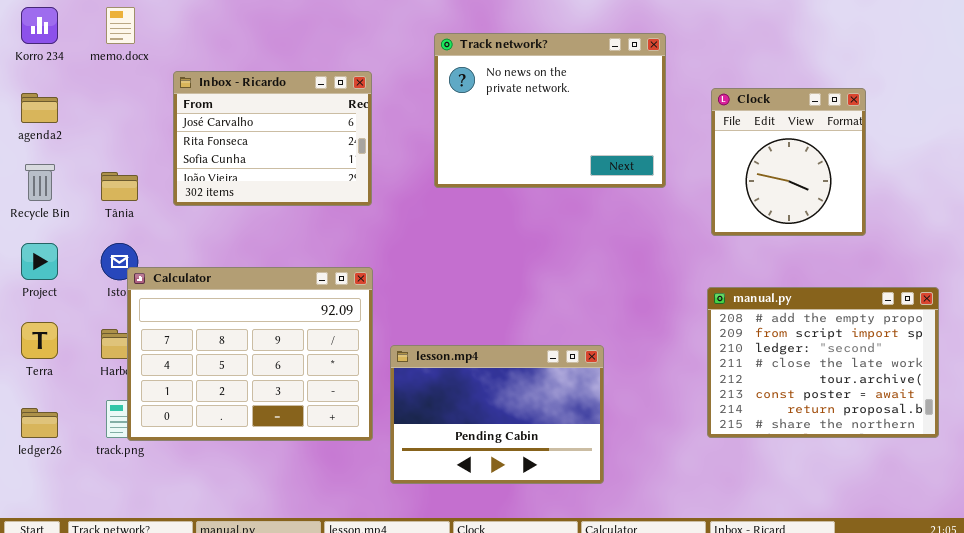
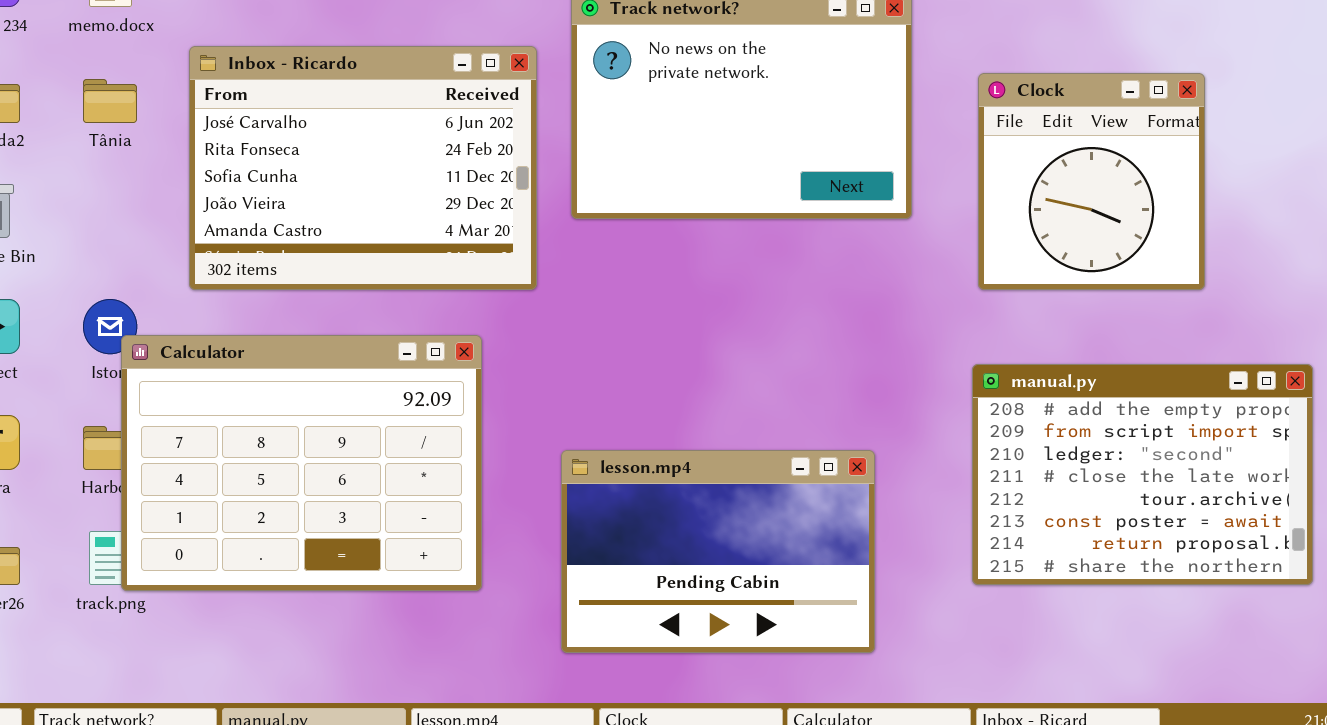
Inbox - Ricardo: [173,71,372,206] -> [189,46,537,290], resized
Tânia: [101,172,138,201] -> [83,79,137,123], moved
lesson.mp4: [390,345,604,484] -> [561,450,875,653], moved

